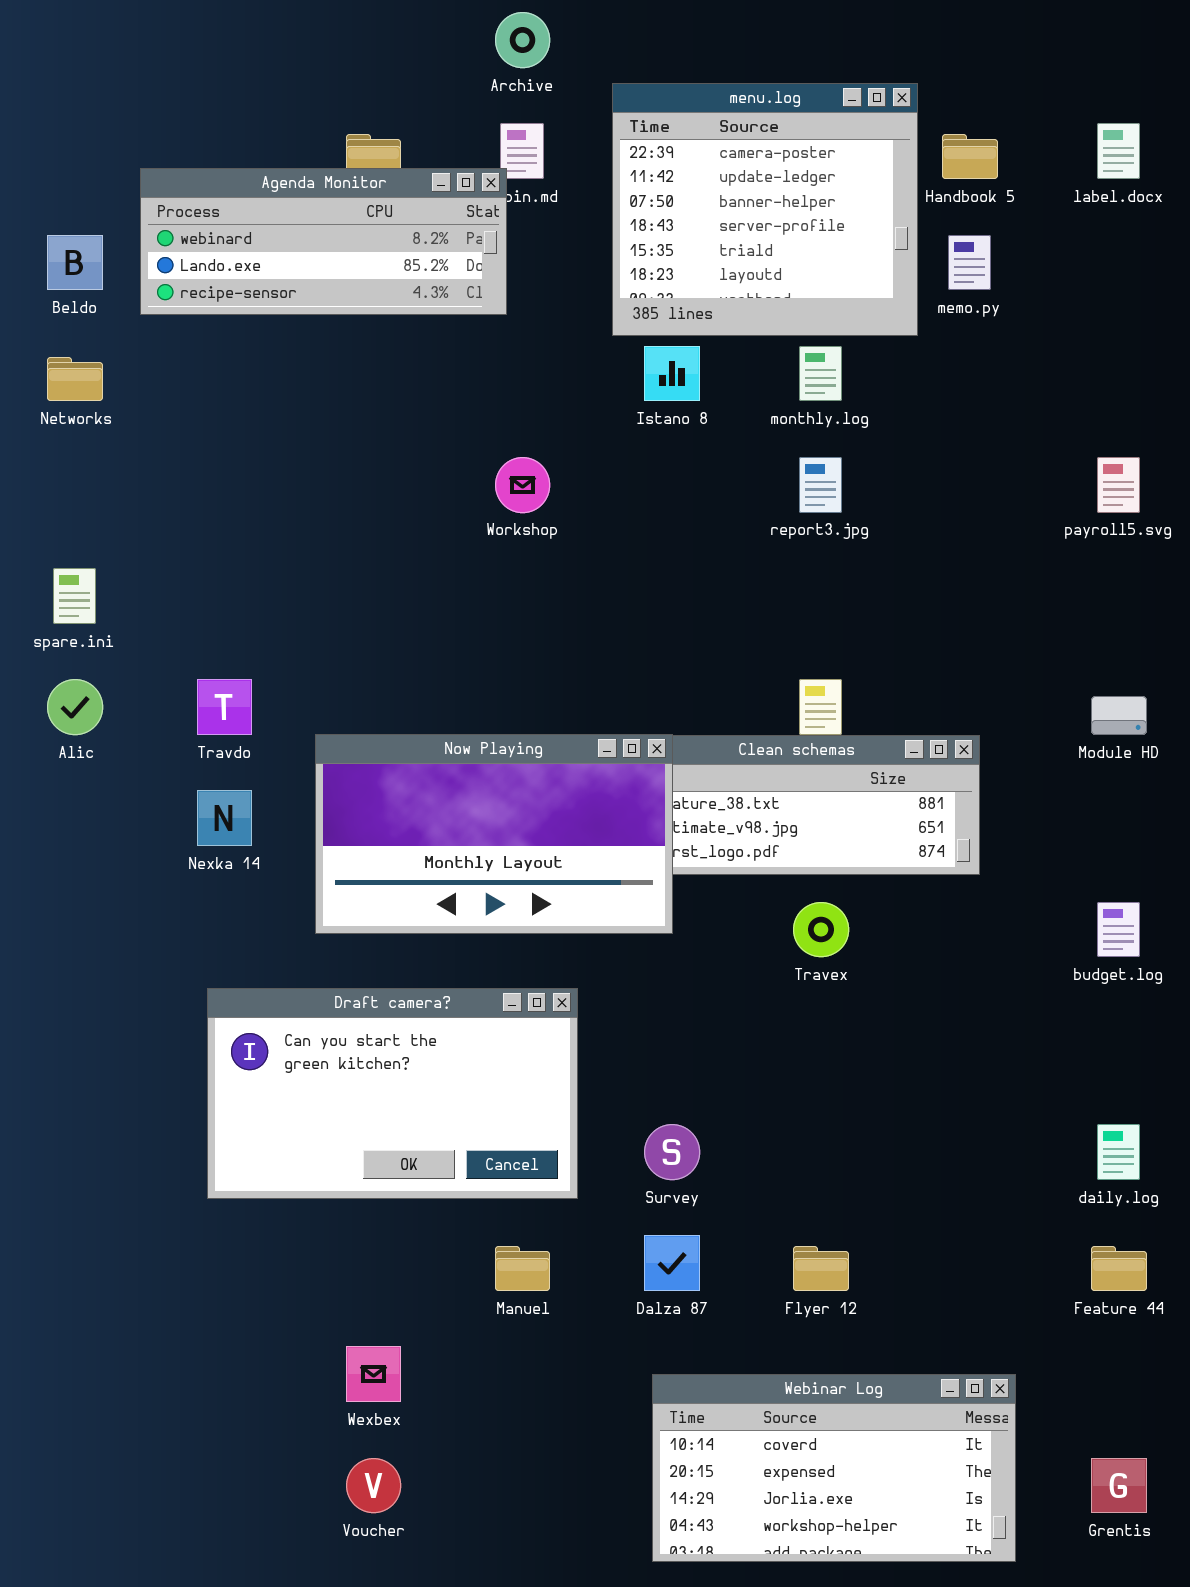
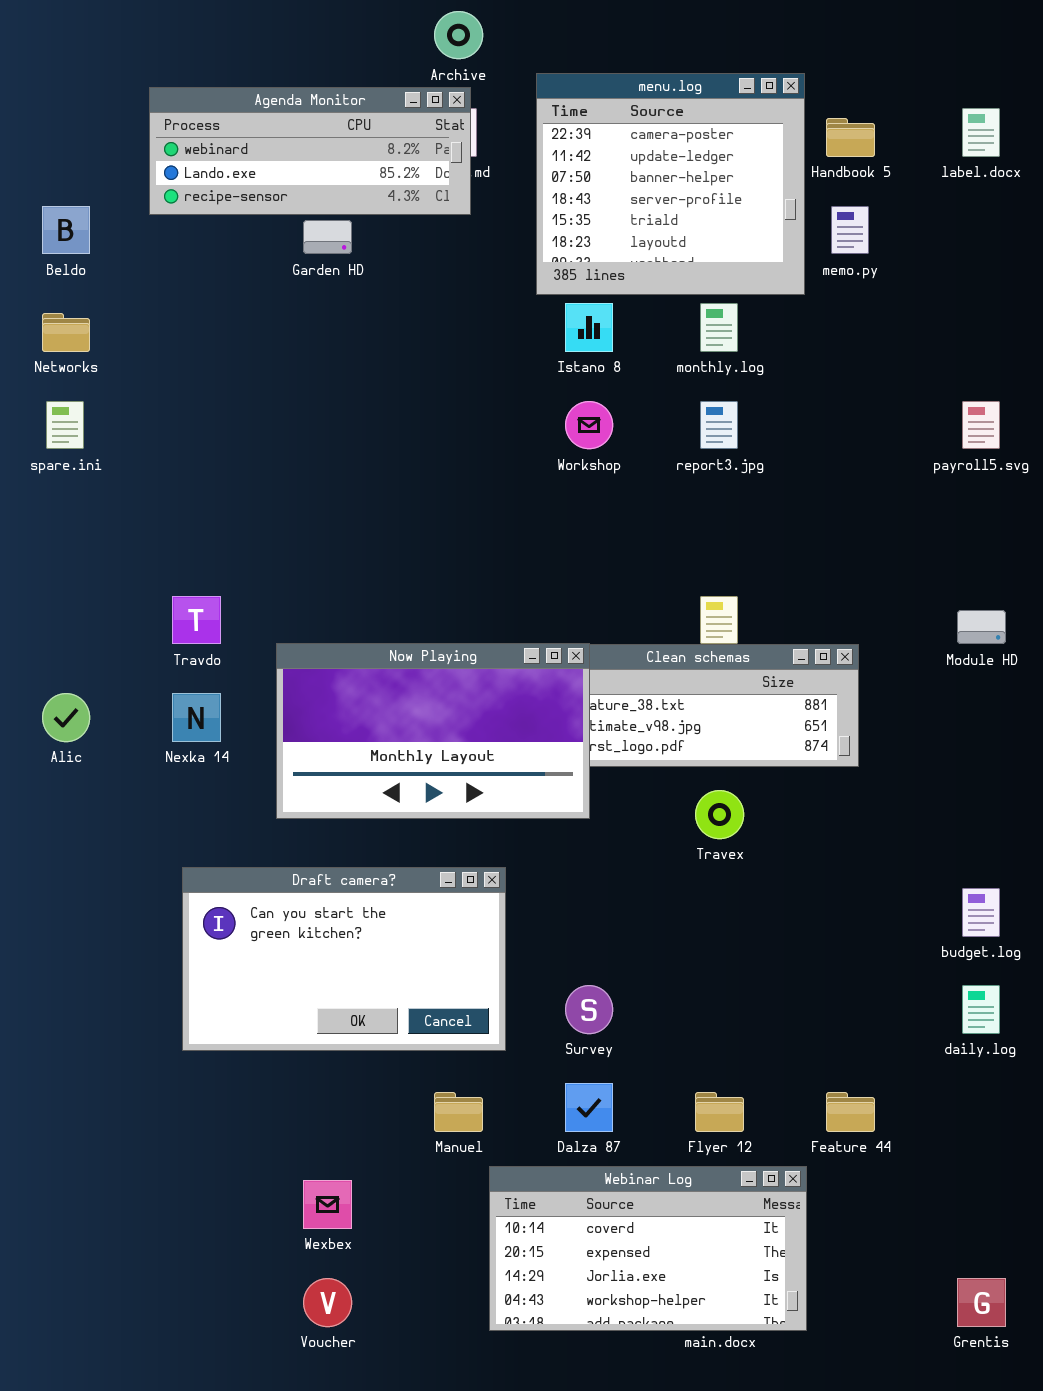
Agenda Monitor: [140,168,507,315] -> [149,87,471,215], moved
Workshop: [495,457,550,513] -> [565,401,613,449], moved
spare.ini: [53,568,96,624] -> [46,401,84,449], moved
Alic: [47,679,103,735] -> [42,693,90,742], moved
budget.log: [1097,902,1140,957] -> [962,888,1000,937], moved
Feature 44: [1091,1246,1147,1291] -> [826,1092,875,1132], moved
Webinar Log: [652,1374,1016,1562] -> [489,1166,807,1331], moved

